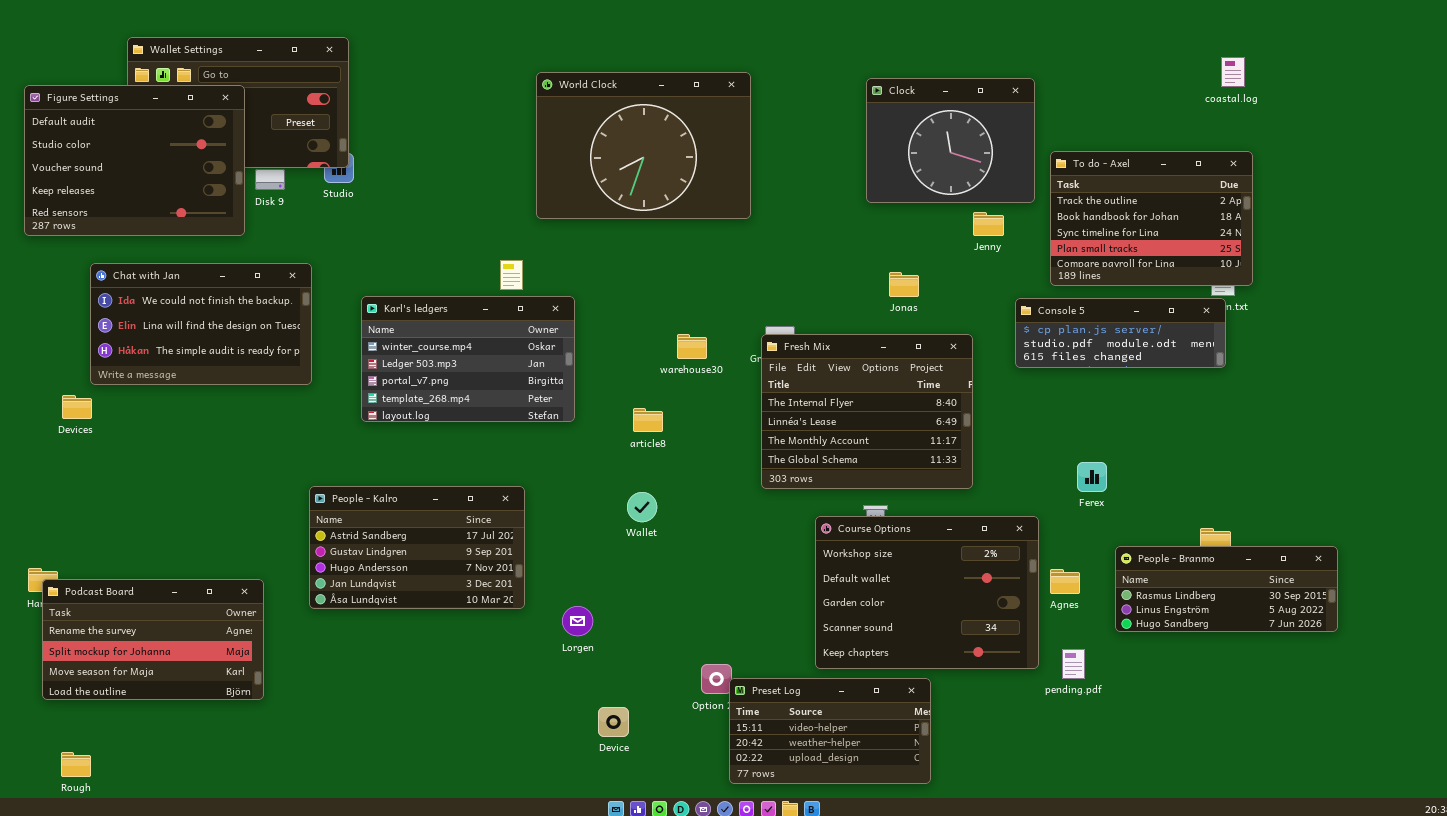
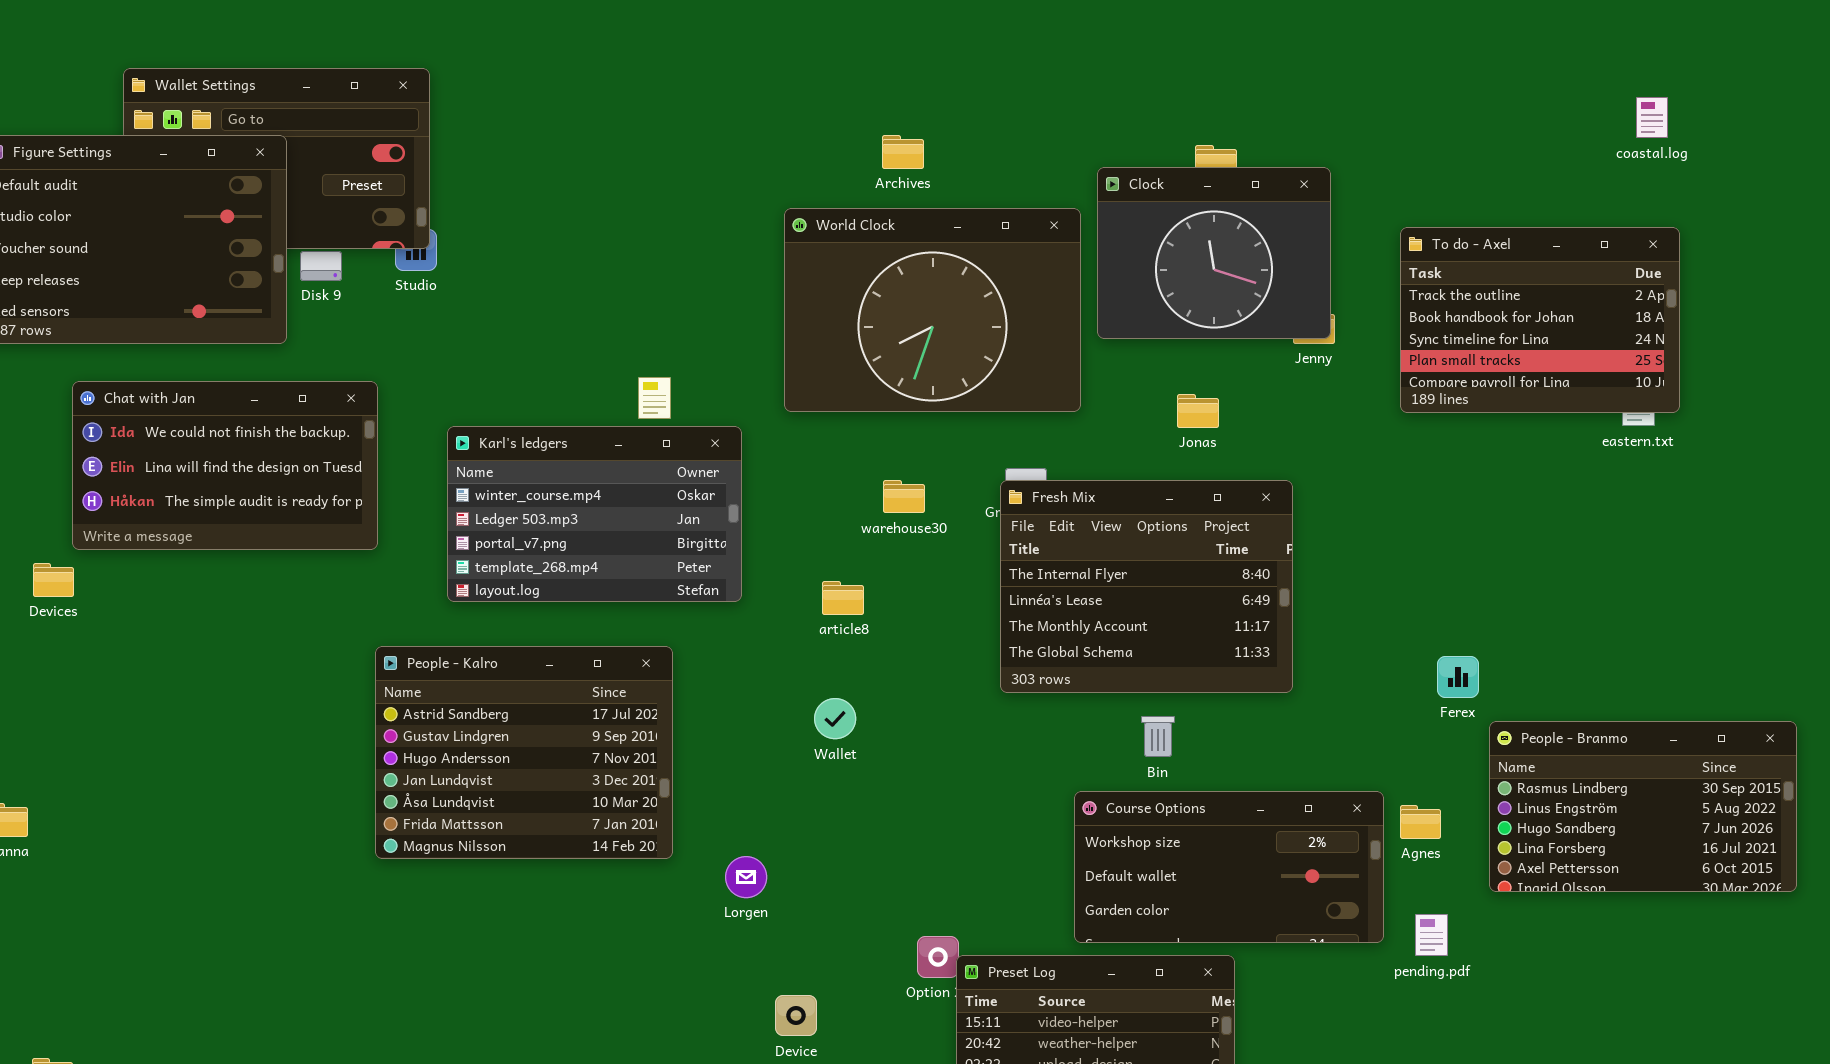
World Clock: [536,72,751,219] -> [784,208,1081,412], moved
Clock: [866,78,1035,203] -> [1097,167,1331,339], moved
Console 5: [1015,298,1226,368] -> none, closed
People - Kalro: [309,486,525,609] -> [375,646,673,859], resized
Course Options: [815,516,1039,669] -> [1074,791,1384,943], resized
People - Branmo: [1115,546,1338,632] -> [1489,721,1797,892], resized
Podcast Board: [42,579,264,700] -> none, closed

